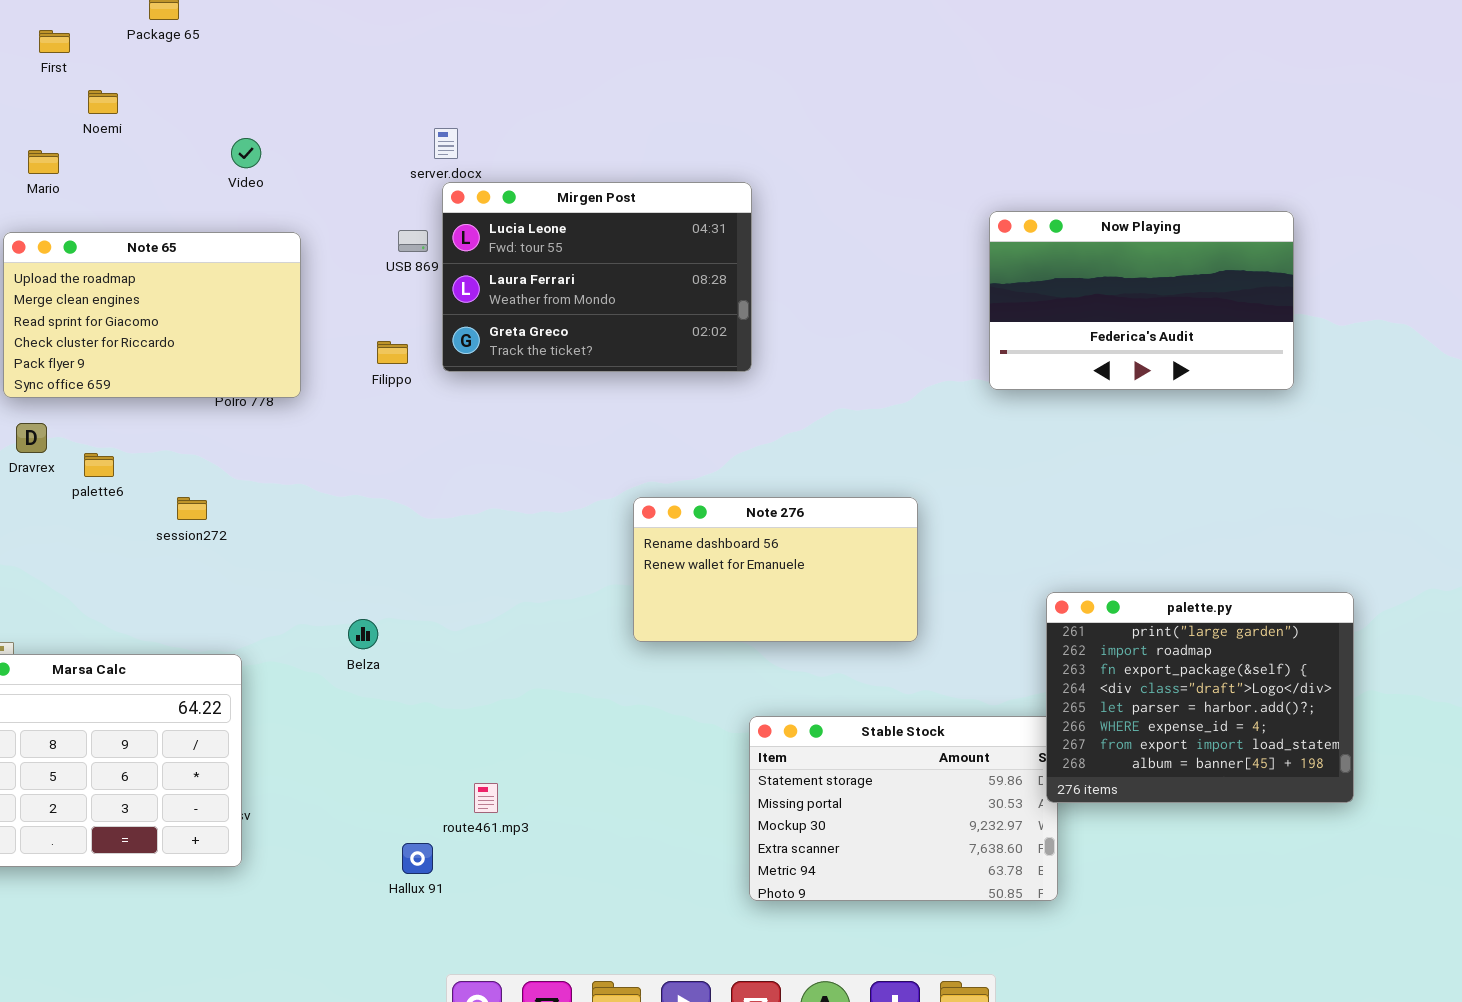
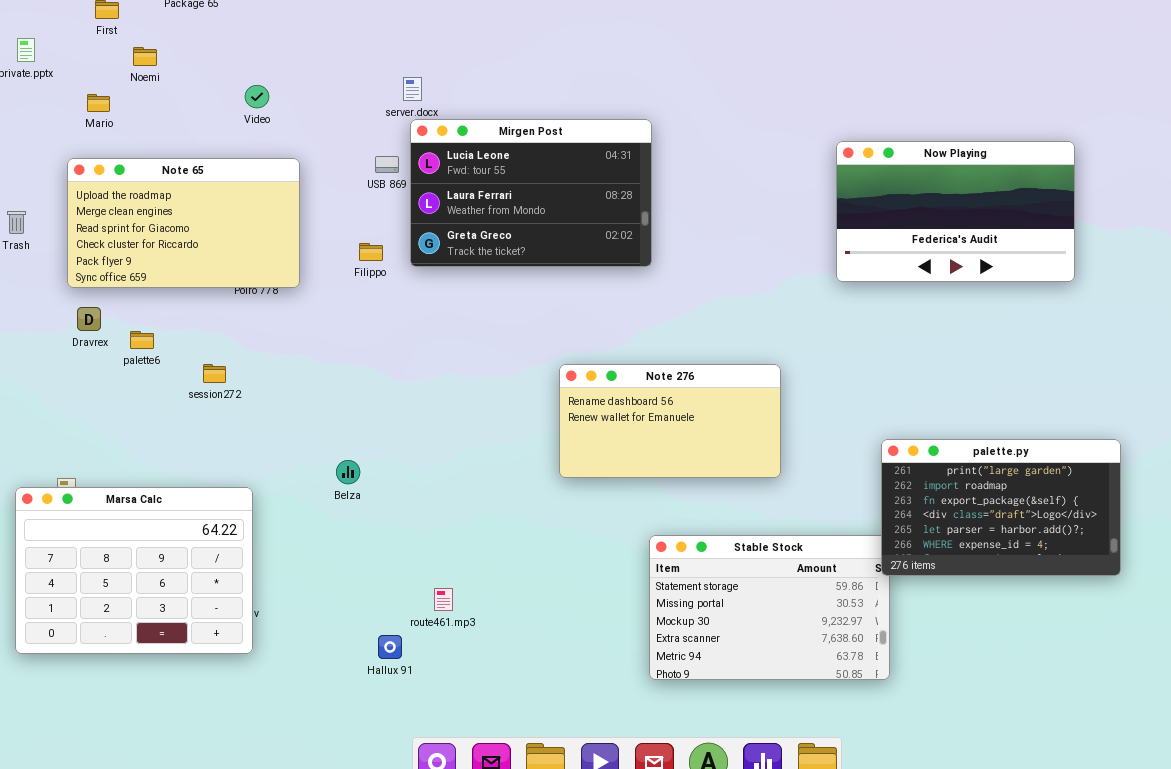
palette.py: [1046,592,1354,803] -> [881,439,1121,576], resized

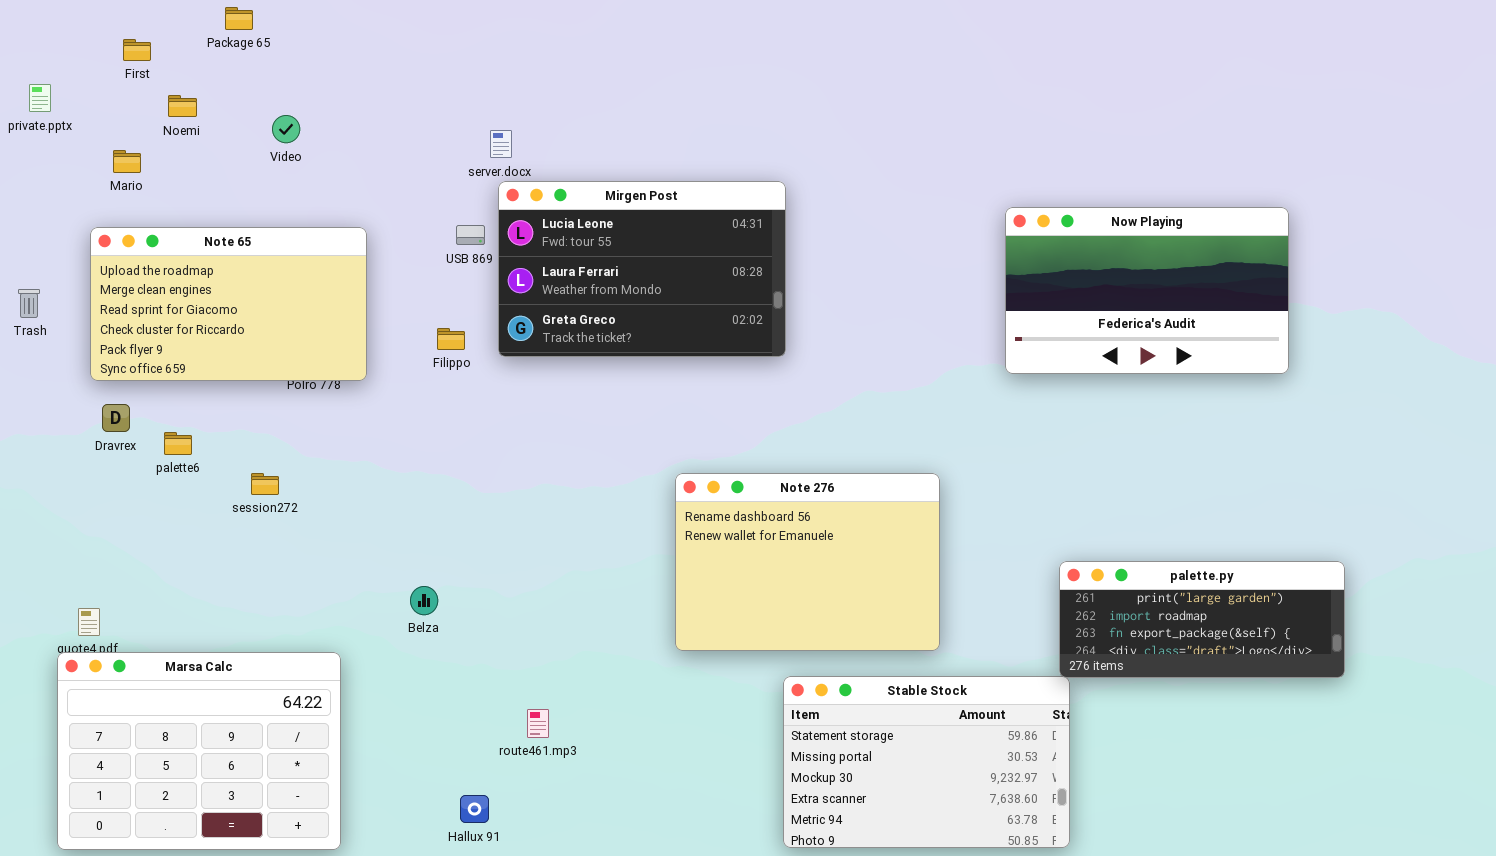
Video: [245,85,269,108] -> [272,115,300,143], moved
Note 276: [559,364,781,478] -> [675,473,940,651], resized
palette.py: [881,439,1121,576] -> [1059,561,1345,678], resized
Marsa Calc: [15,487,253,654] -> [57,652,341,850], moved
route461.mp3: [434,588,453,611] -> [527,709,549,738], moved

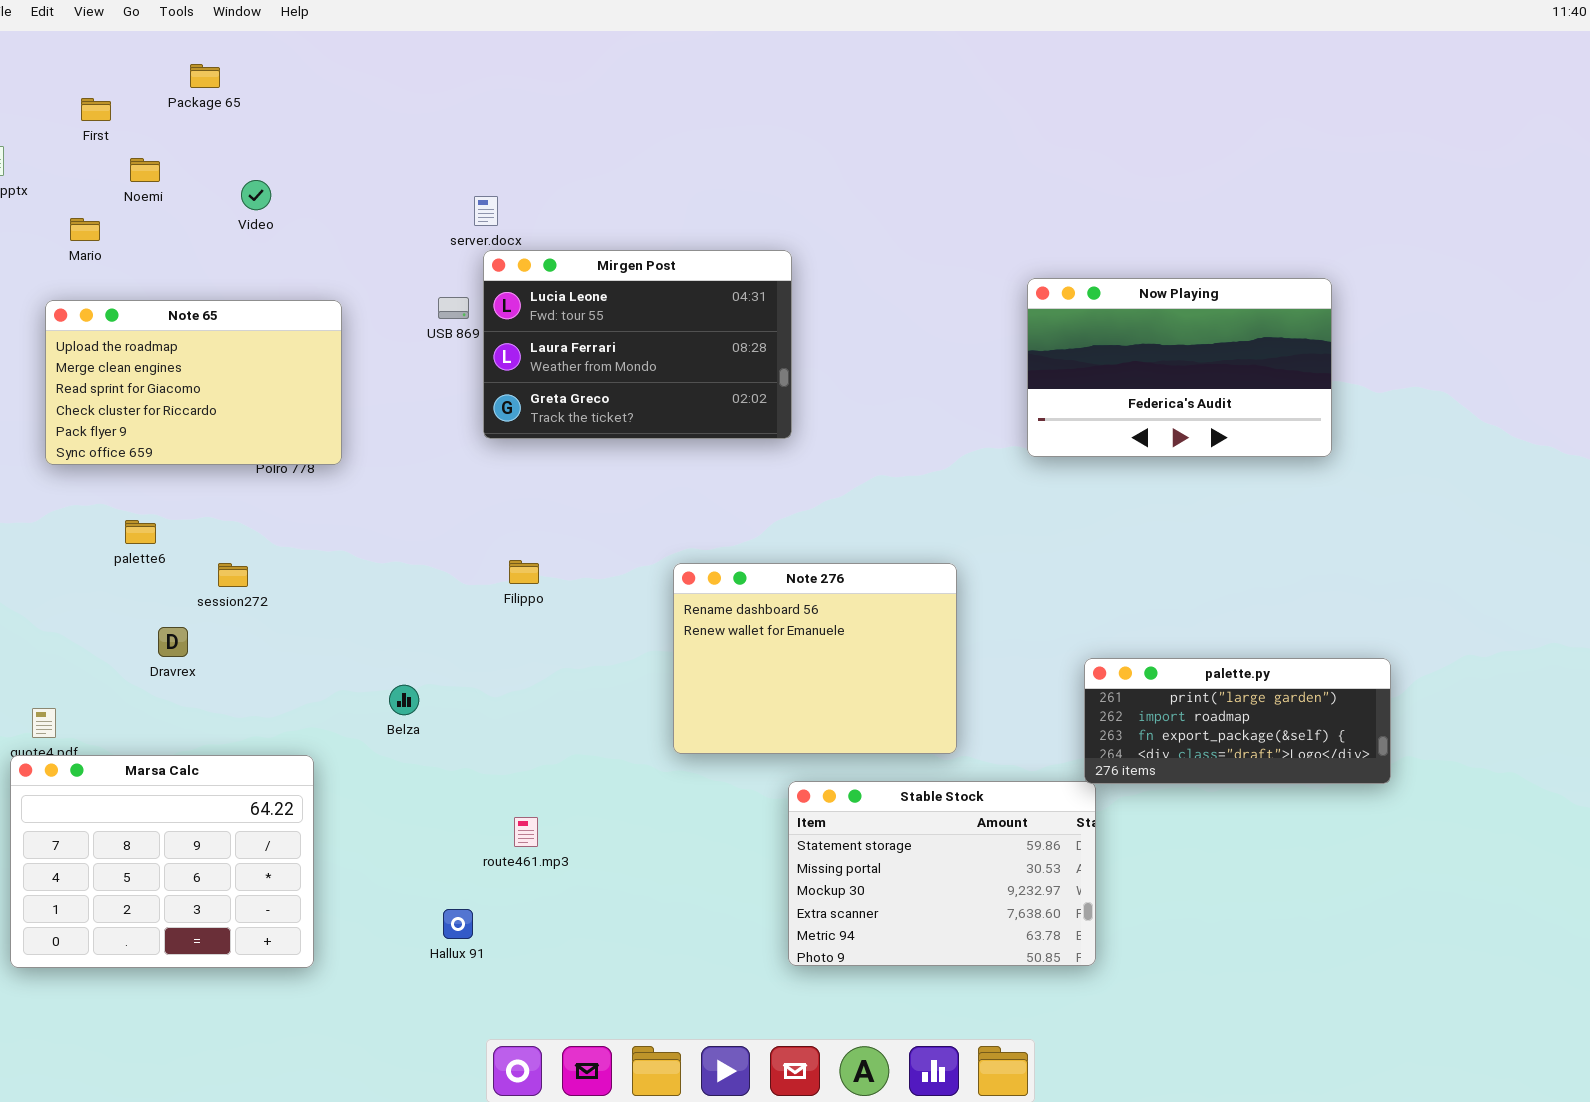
Filippo: [437,328,465,350] -> [509,560,539,584], moved
Dravrex: [102,404,130,432] -> [158,627,188,657], moved

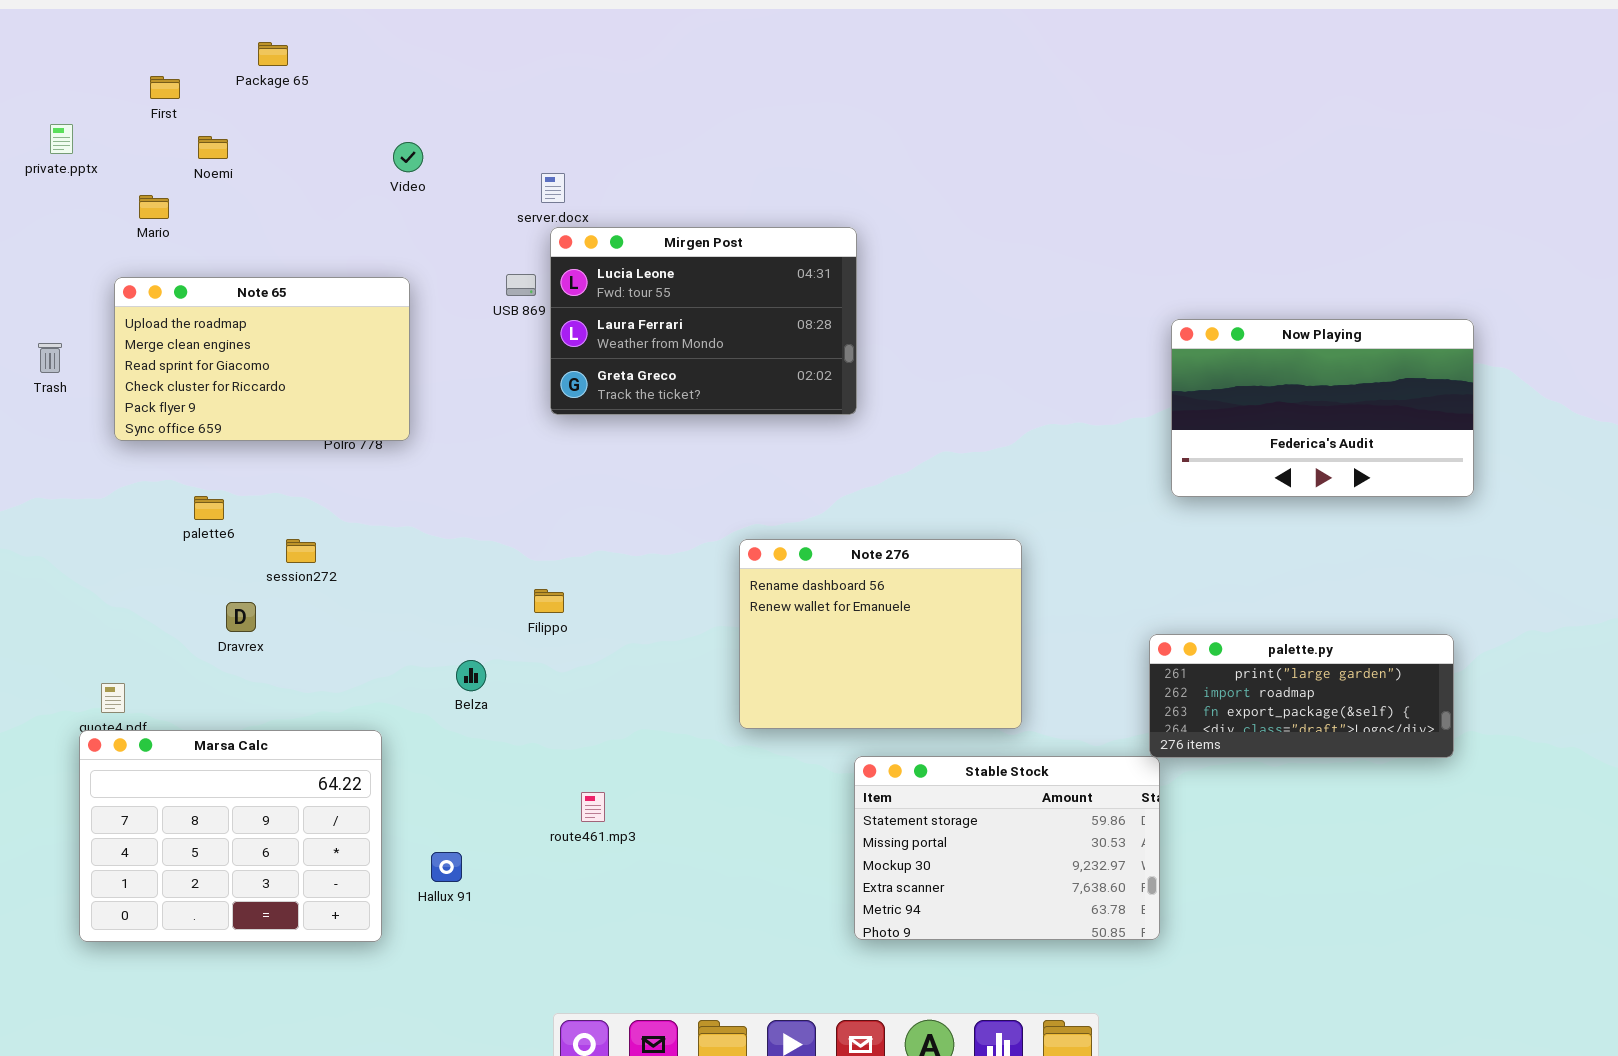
Video: [241,180,271,210] -> [393,142,423,172], moved
Now Playing: [1027,278,1332,457] -> [1171,319,1474,497], moved
Filippo: [509,560,539,584] -> [534,589,564,613], moved
Hallux 91: [443,909,473,939] -> [431,852,462,882], moved

